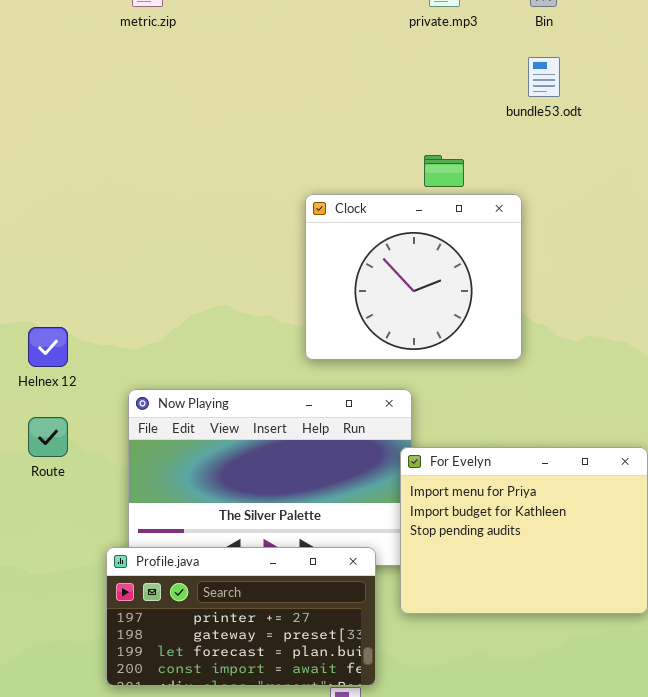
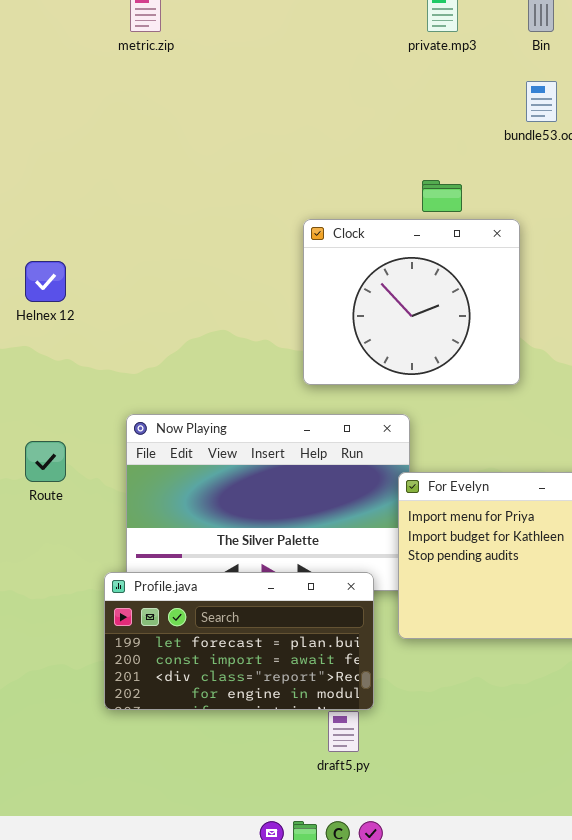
Helnex 12: [28,327,68,367] -> [25,261,66,302], moved
Profile.java: [106,547,376,686] -> [104,572,374,710], scrolled down 2 rows

